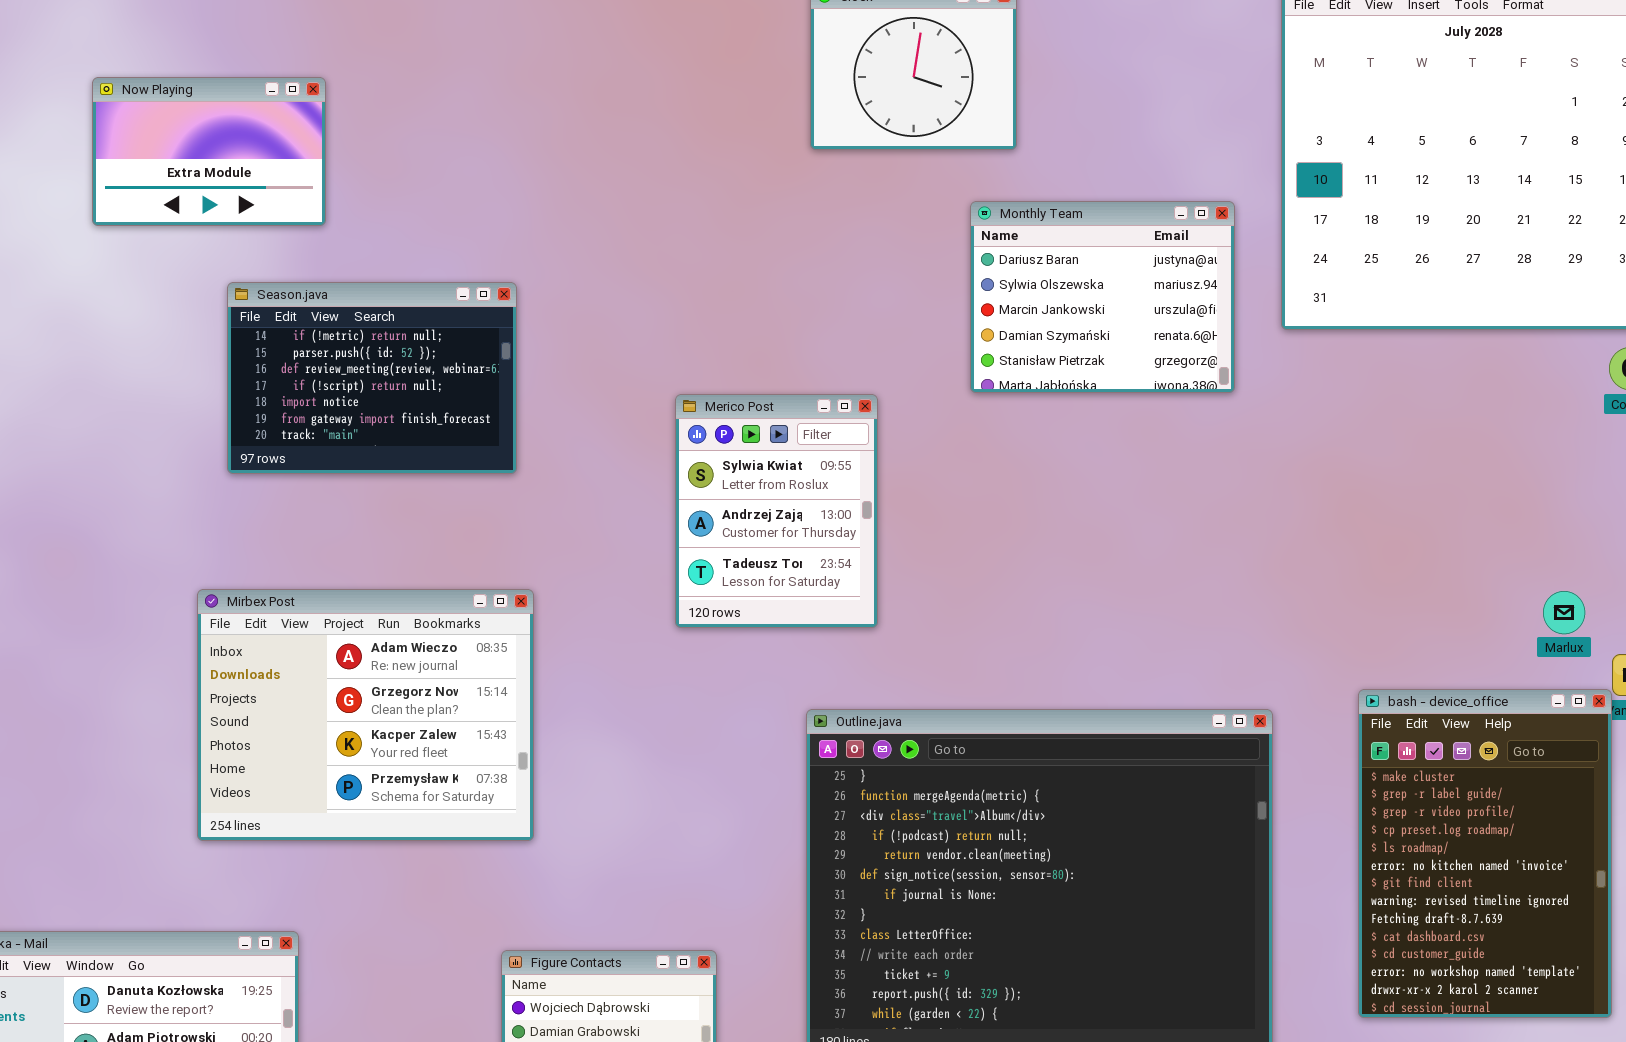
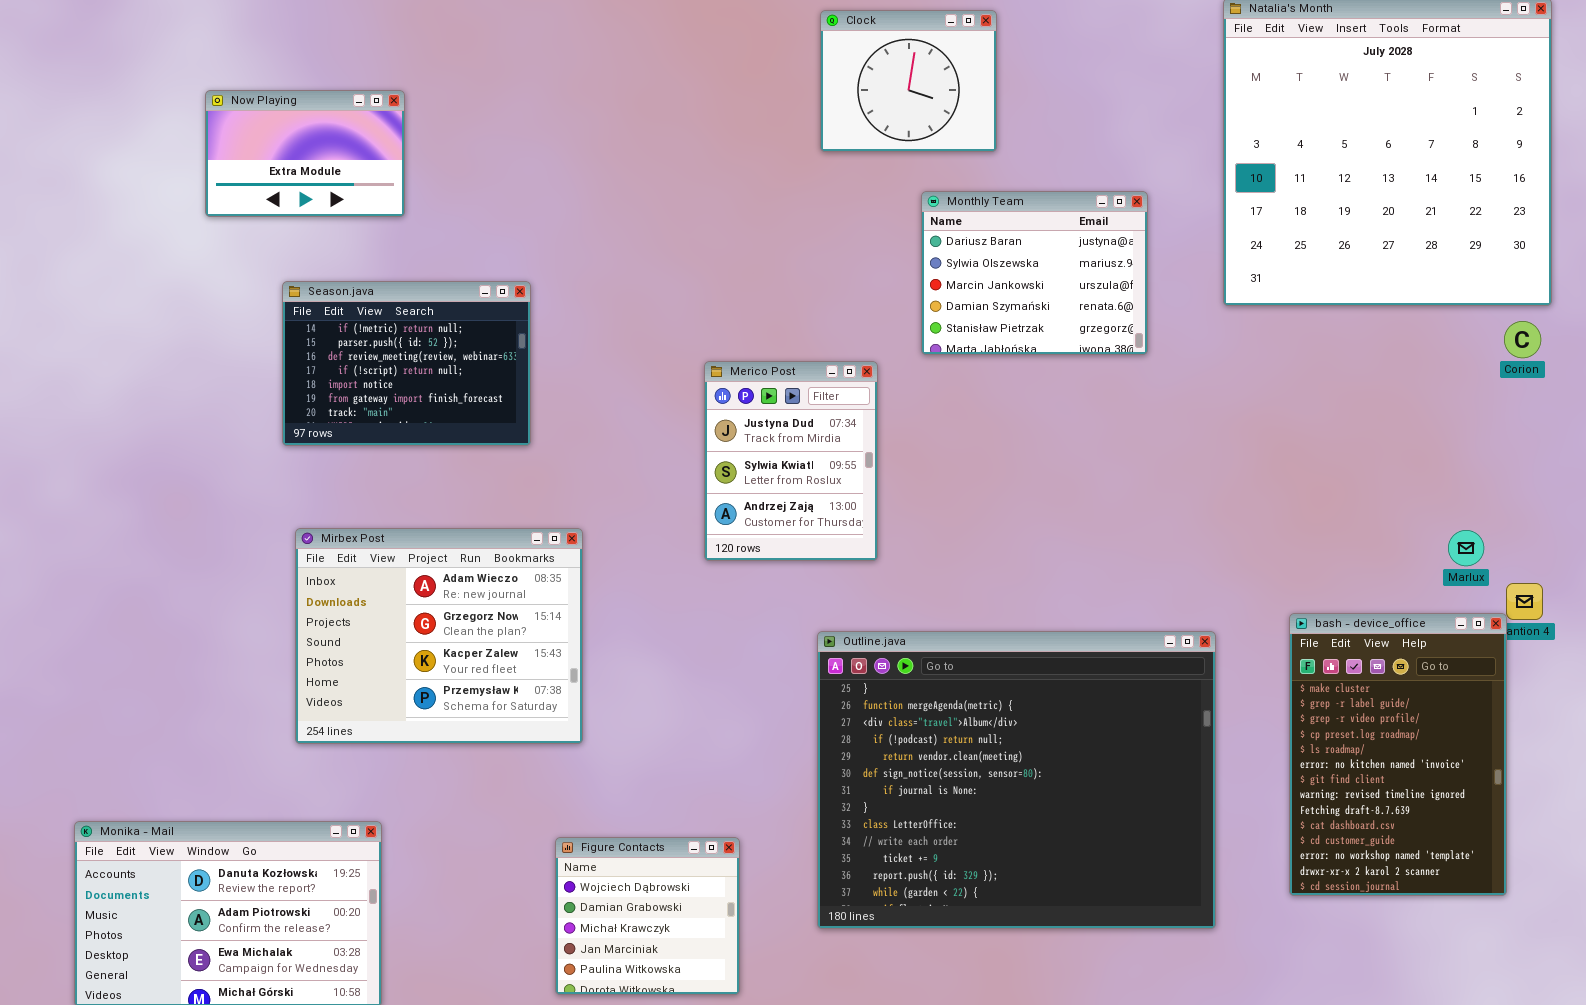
Monthly Team: [970,201,1235,393] -> [921,191,1148,355], moved
Season.java: [227,282,517,474] -> [282,281,531,446], moved
Merico Post: [675,394,878,628] -> [704,361,878,561], scrolled up 1 row

